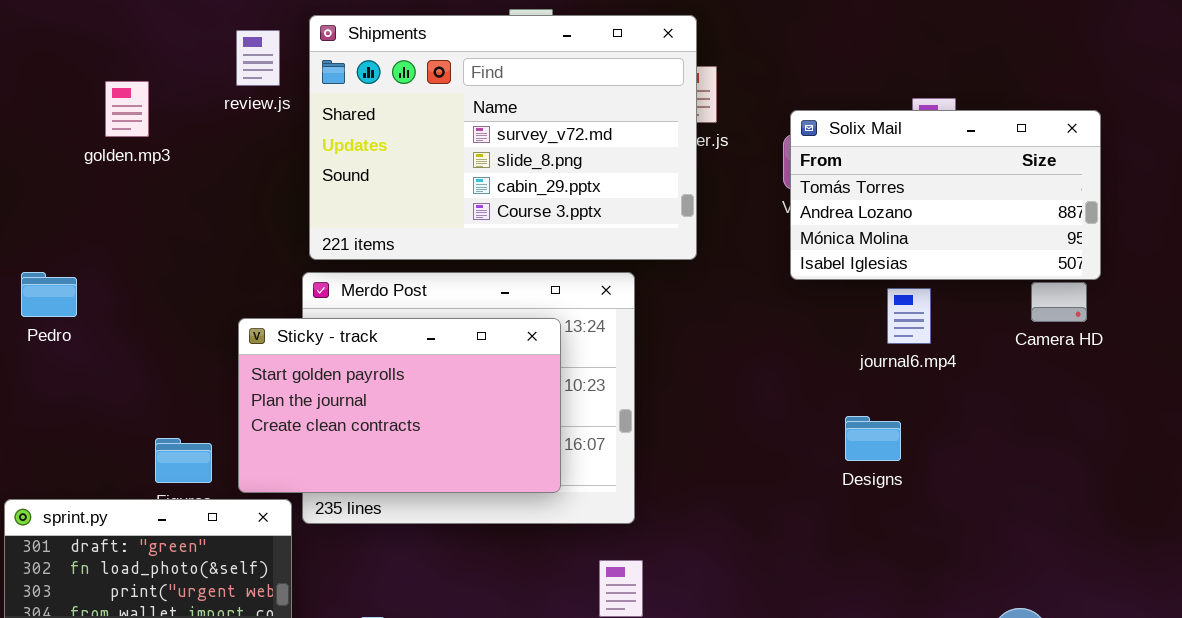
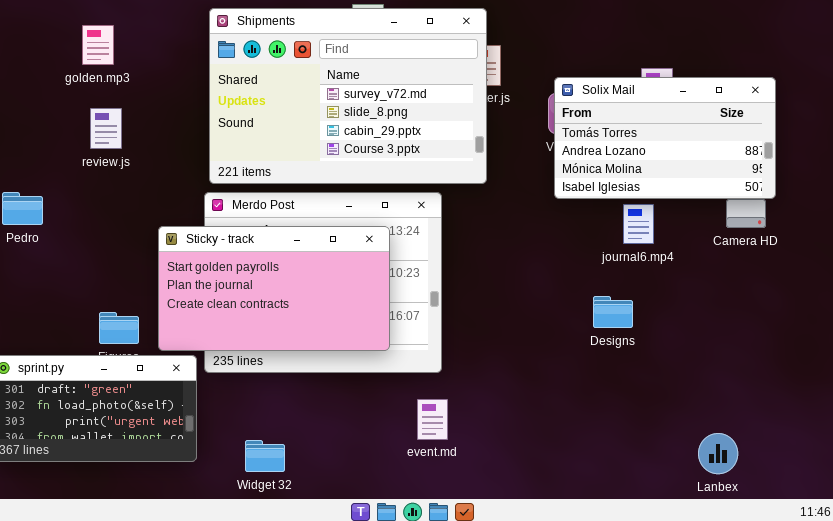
review.js: [236,30,280,86] -> [90,108,122,149], moved
golden.mp3: [105,81,149,137] -> [82,25,114,65], moved

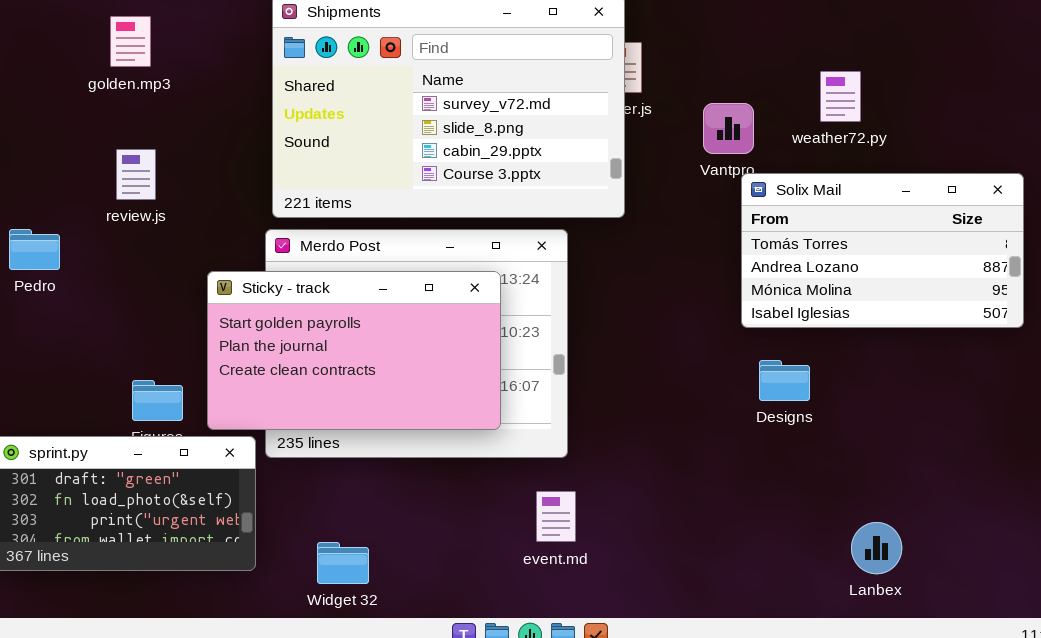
Solix Mail: [554,77,776,199] -> [741,173,1024,328], moved
review.js: [90,108,122,149] -> [116,149,156,200], moved
Lanbex: [698,433,738,474] -> [851,522,902,574], moved

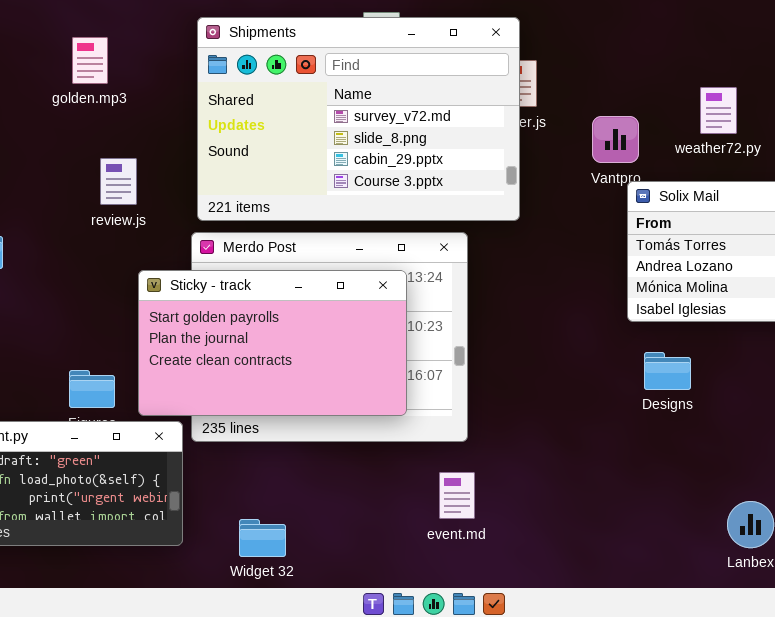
golden.mp3: [110,16,151,67] -> [72,37,108,84], moved
review.js: [116,149,156,200] -> [100,158,137,205], moved

